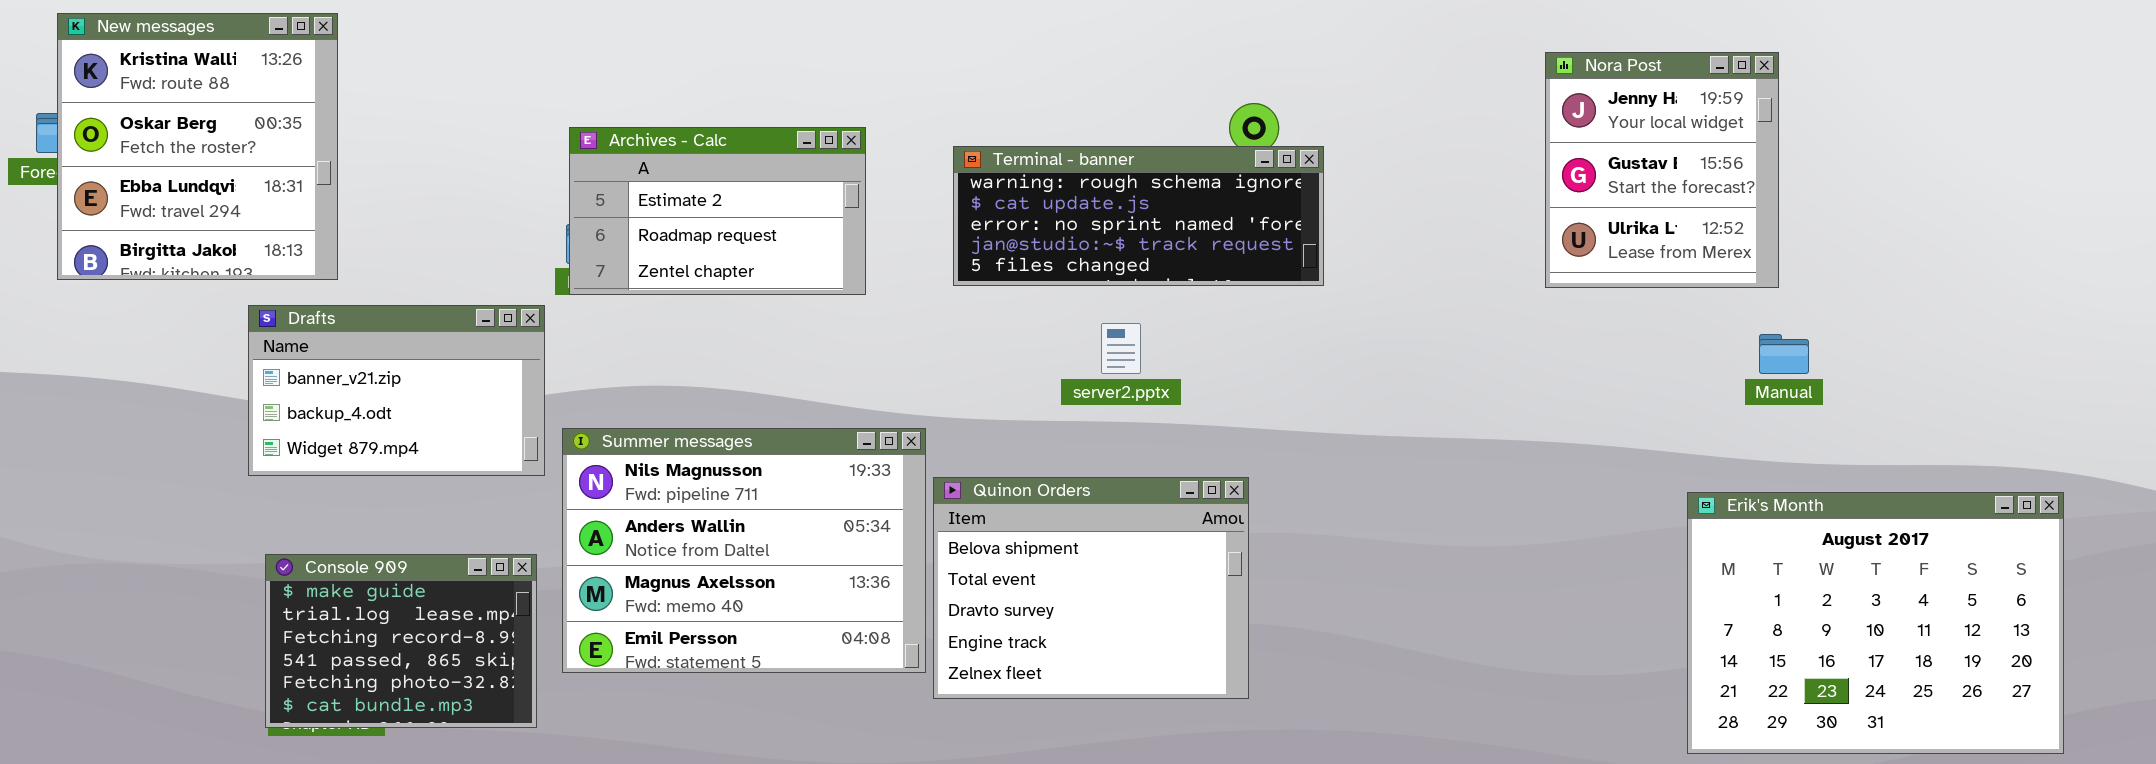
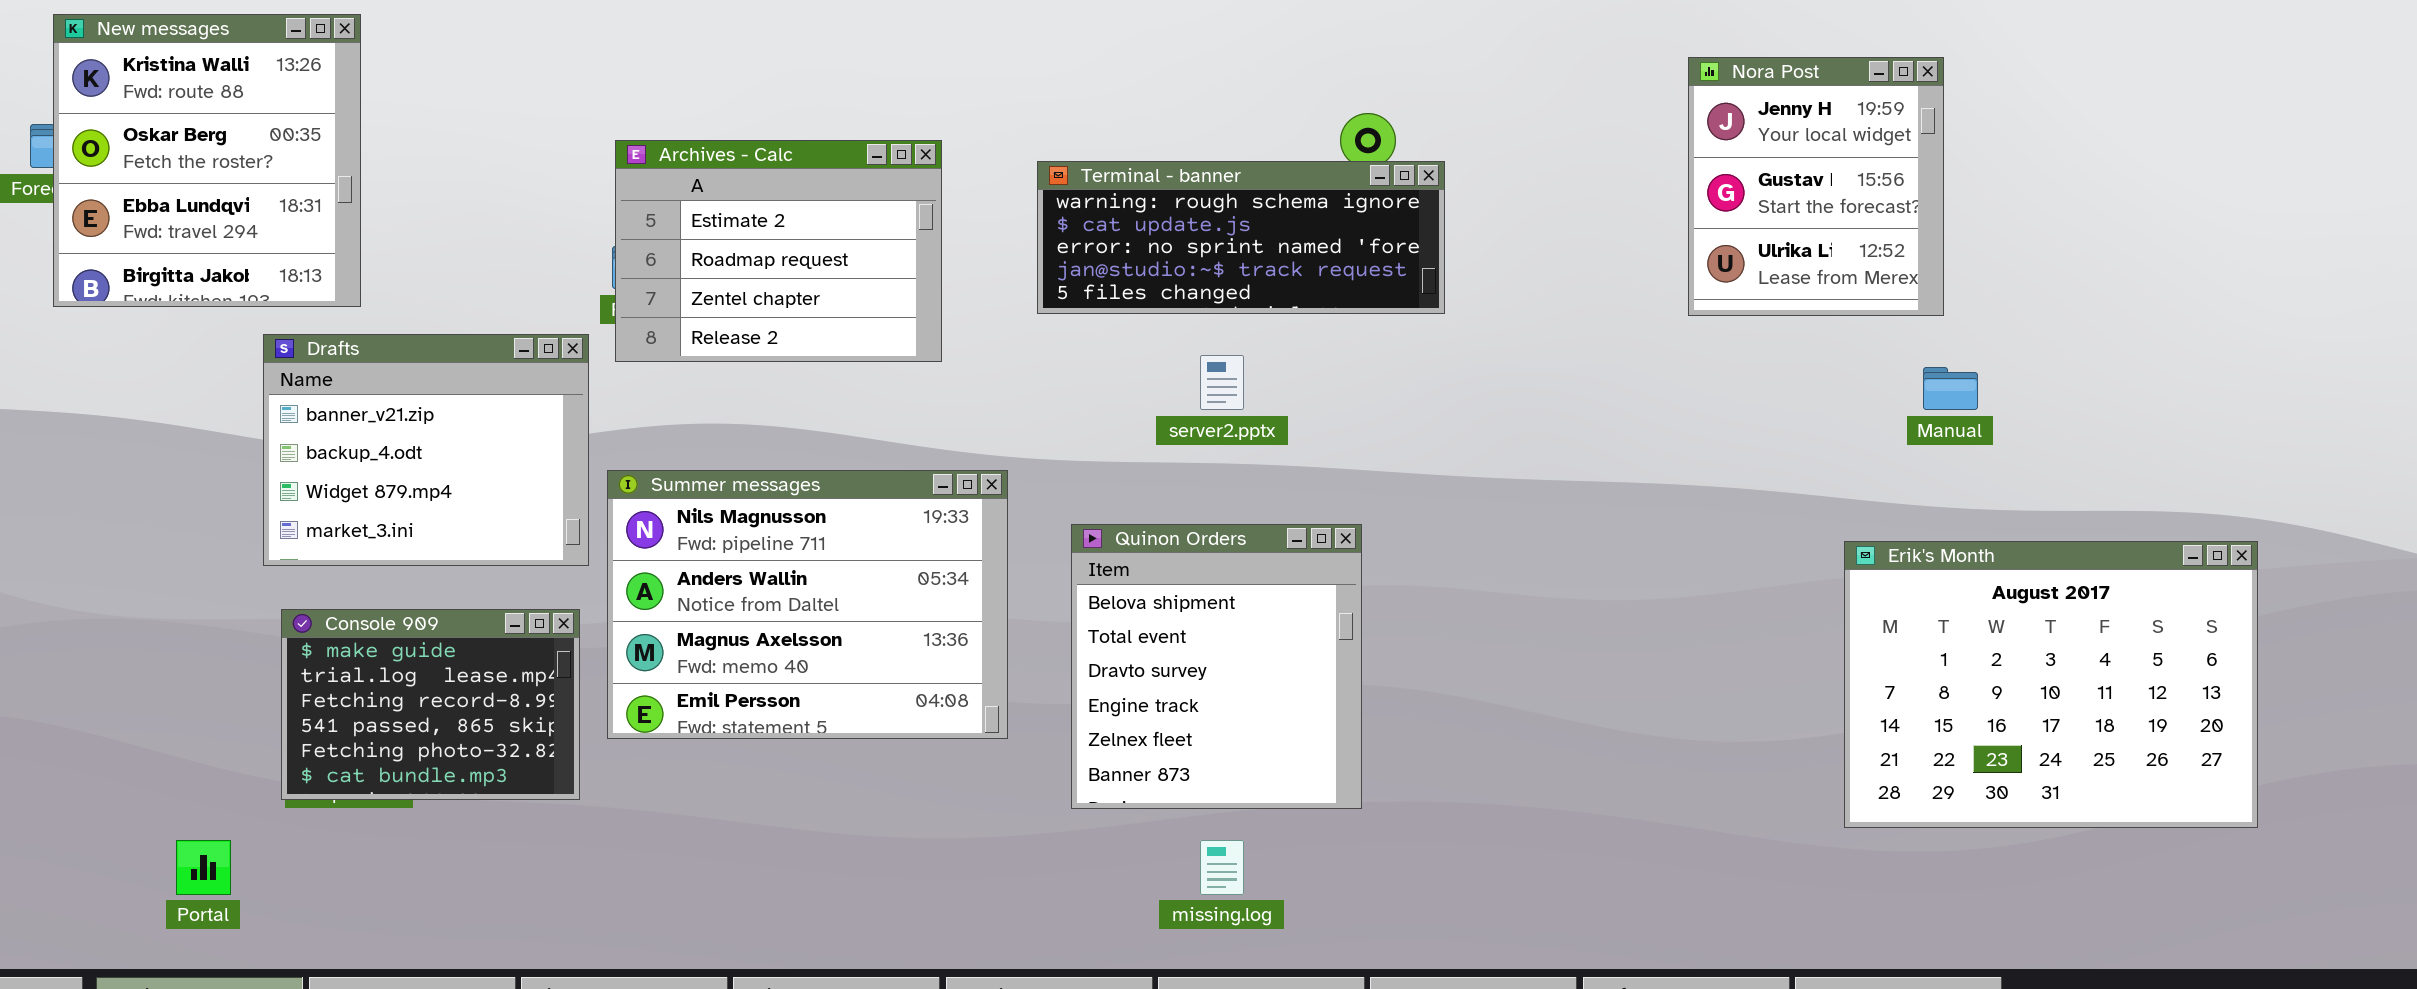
Archives - Calc: [569,127,866,295] -> [615,140,942,362], resized
Drafts: [248,305,545,476] -> [263,334,589,566], resized
Quinon Orders: [933,477,1249,699] -> [1071,524,1362,809], resized

